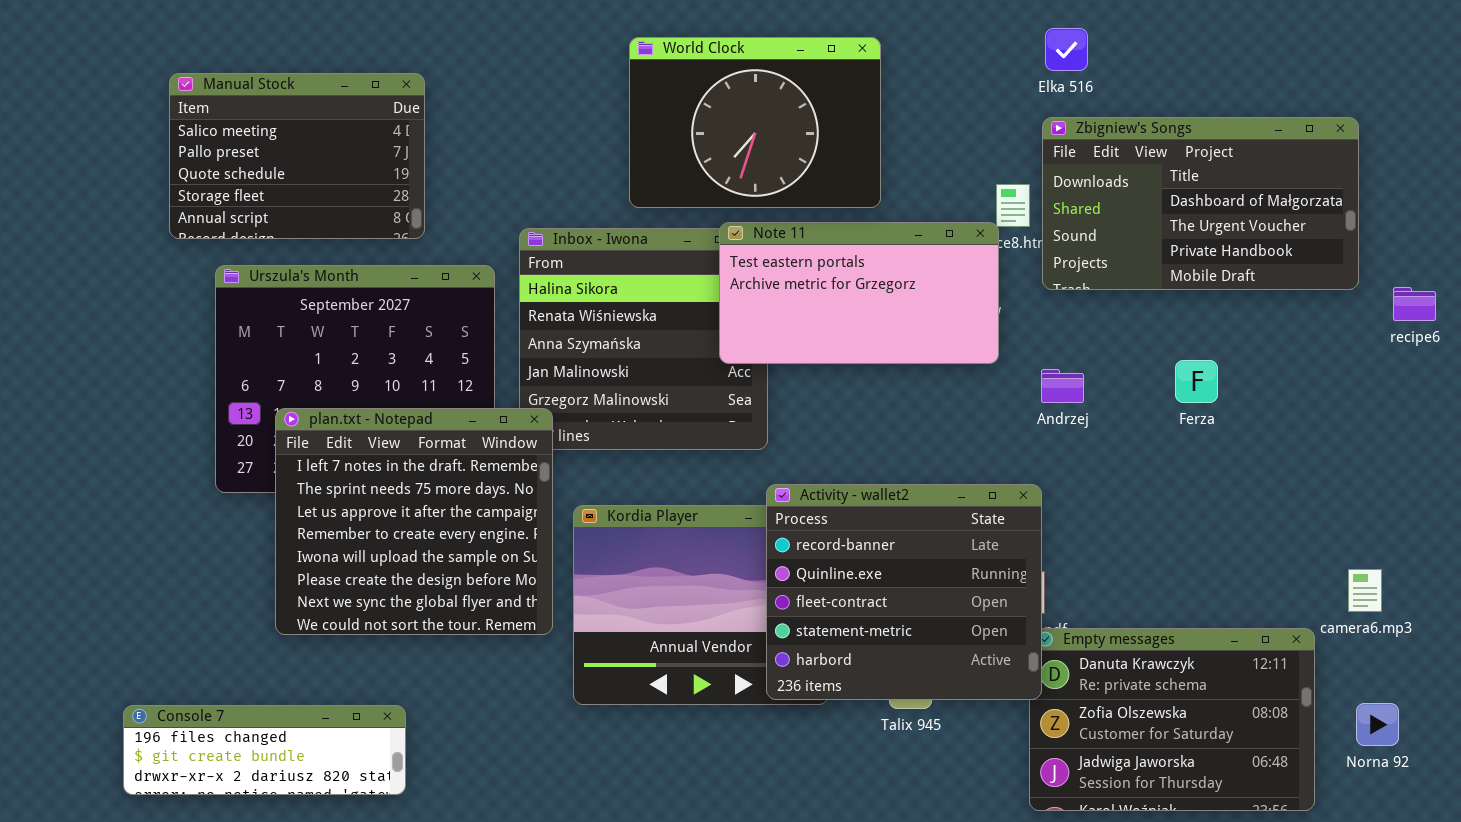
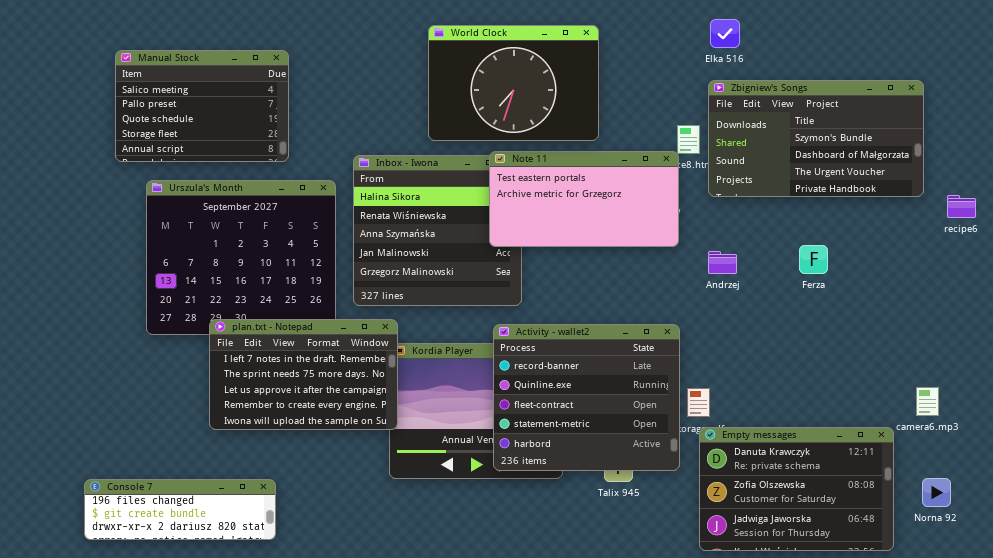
Zbigniew's Songs: [1042,117,1359,290] -> [708,80,924,197], scrolled up 1 row
plan.txt - Notepad: [275,408,553,635] -> [209,319,398,430], moved, resized
Activity - wallet2: [766,484,1042,700] -> [493,324,680,471], moved

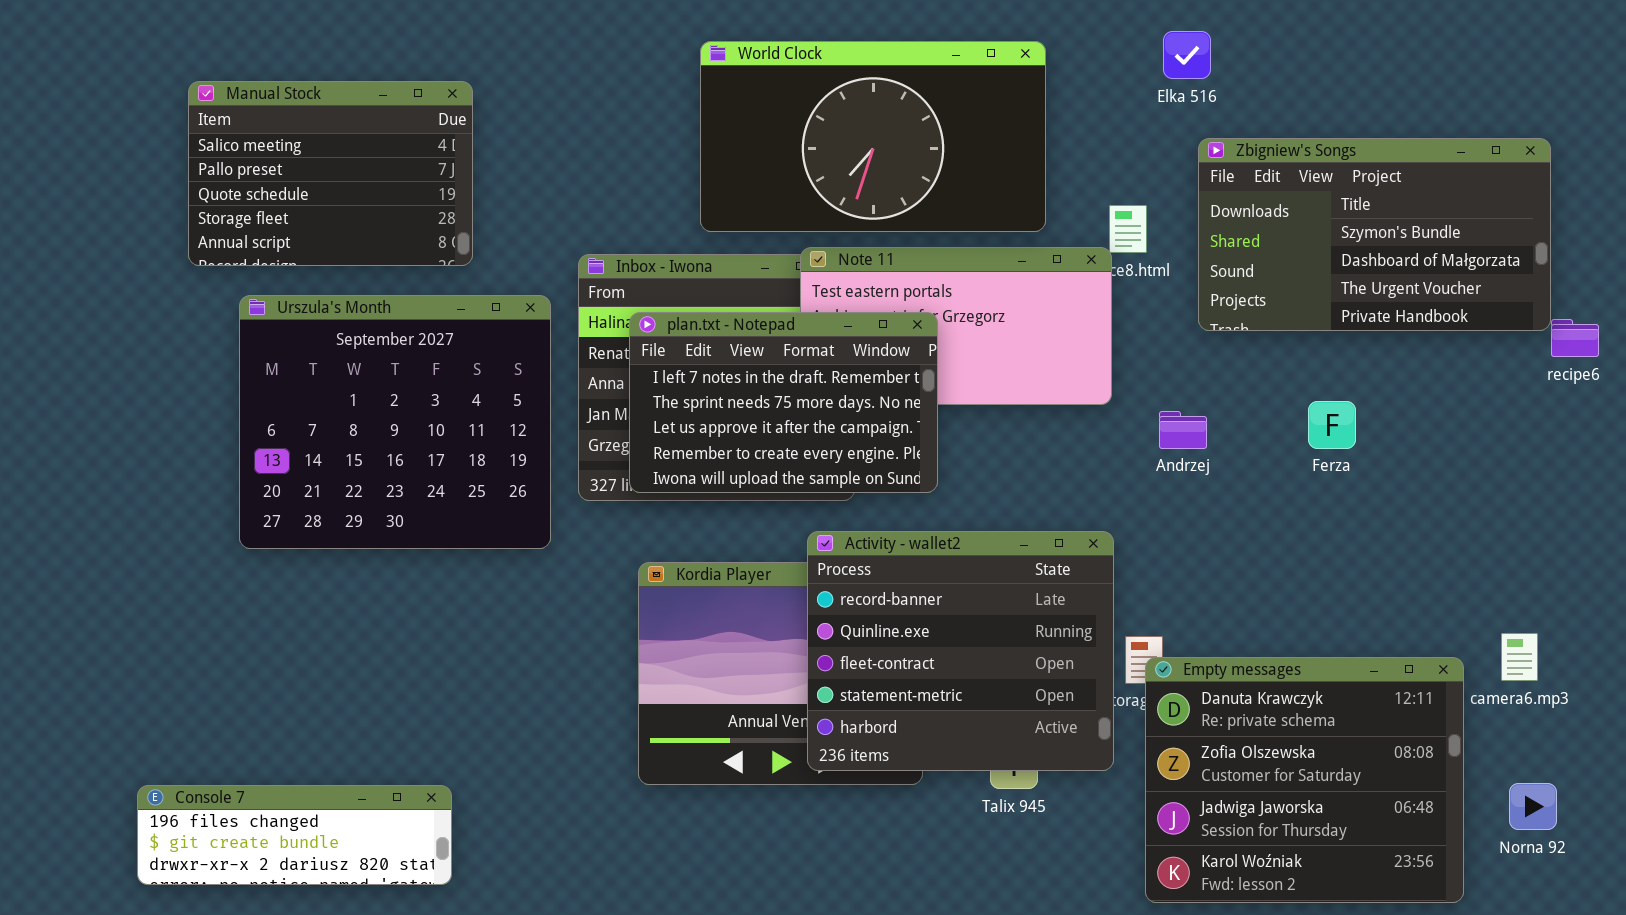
World Clock: [428,25,599,141] -> [700,41,1046,232], resized
Zbigniew's Songs: [708,80,924,197] -> [1198,138,1551,331], moved
plan.txt - Notepad: [209,319,398,430] -> [629,312,938,493], moved
Empty messages: [699,427,894,551] -> [1145,657,1464,903], resized

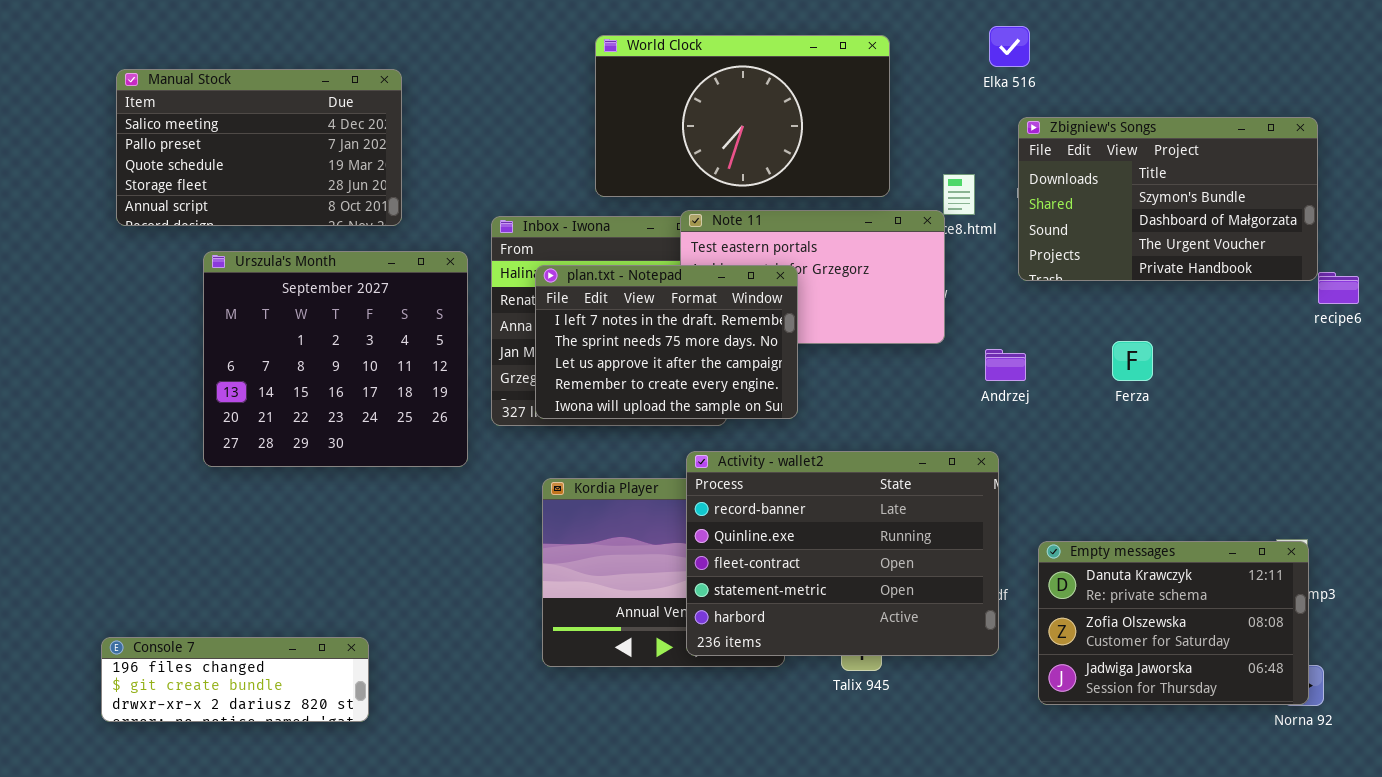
Manual Stock: [188,81,473,266] -> [116,69,402,226], resized
Activity - wallet2: [807,531,1114,771] -> [686,451,999,656], resized
Empty messages: [1145,657,1464,903] -> [1038,541,1309,705], moved, resized
Console 7: [137,785,452,885] -> [101,637,369,722], moved

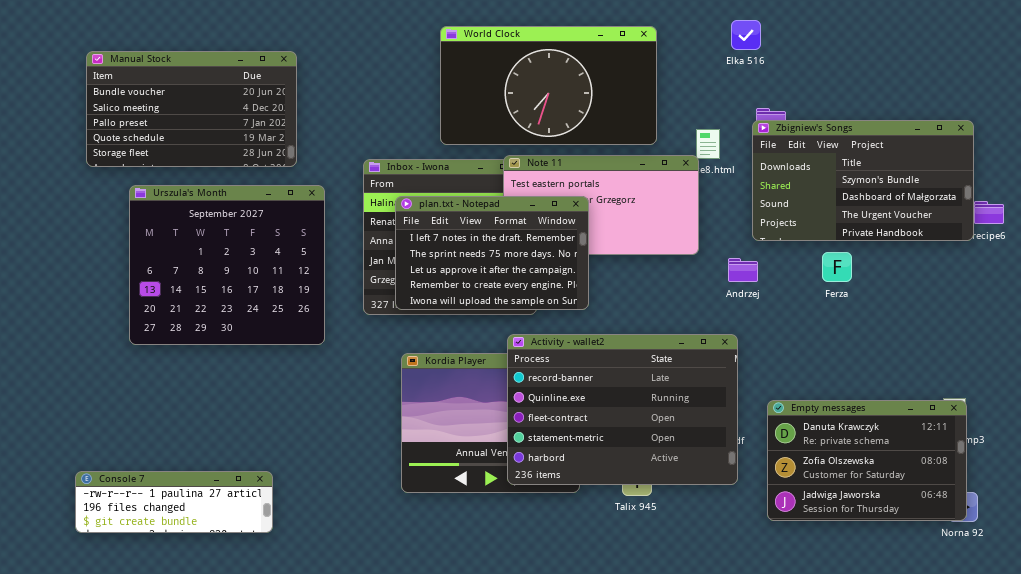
Manual Stock: [116,69,402,226] -> [86,51,297,167], scrolled up 1 row
Zbigniew's Songs: [1018,117,1318,281] -> [752,120,974,241], moved
Urszula's Month: [203,251,468,467] -> [129,185,325,345], moved
Console 7: [101,637,369,722] -> [75,471,273,533], scrolled up 1 row

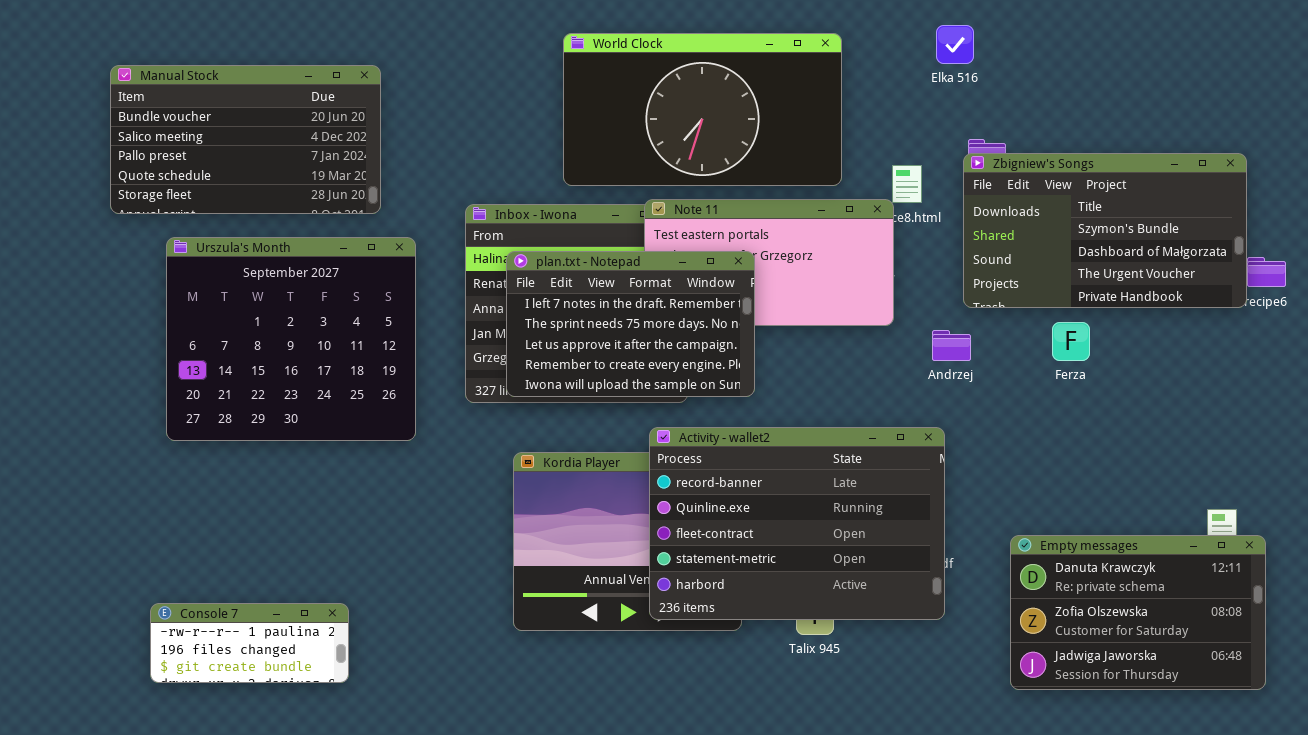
Empty messages: [767,400,967,521] -> [1010,535,1266,690], moved
Console 7: [75,471,273,533] -> [150,603,349,683], resized

